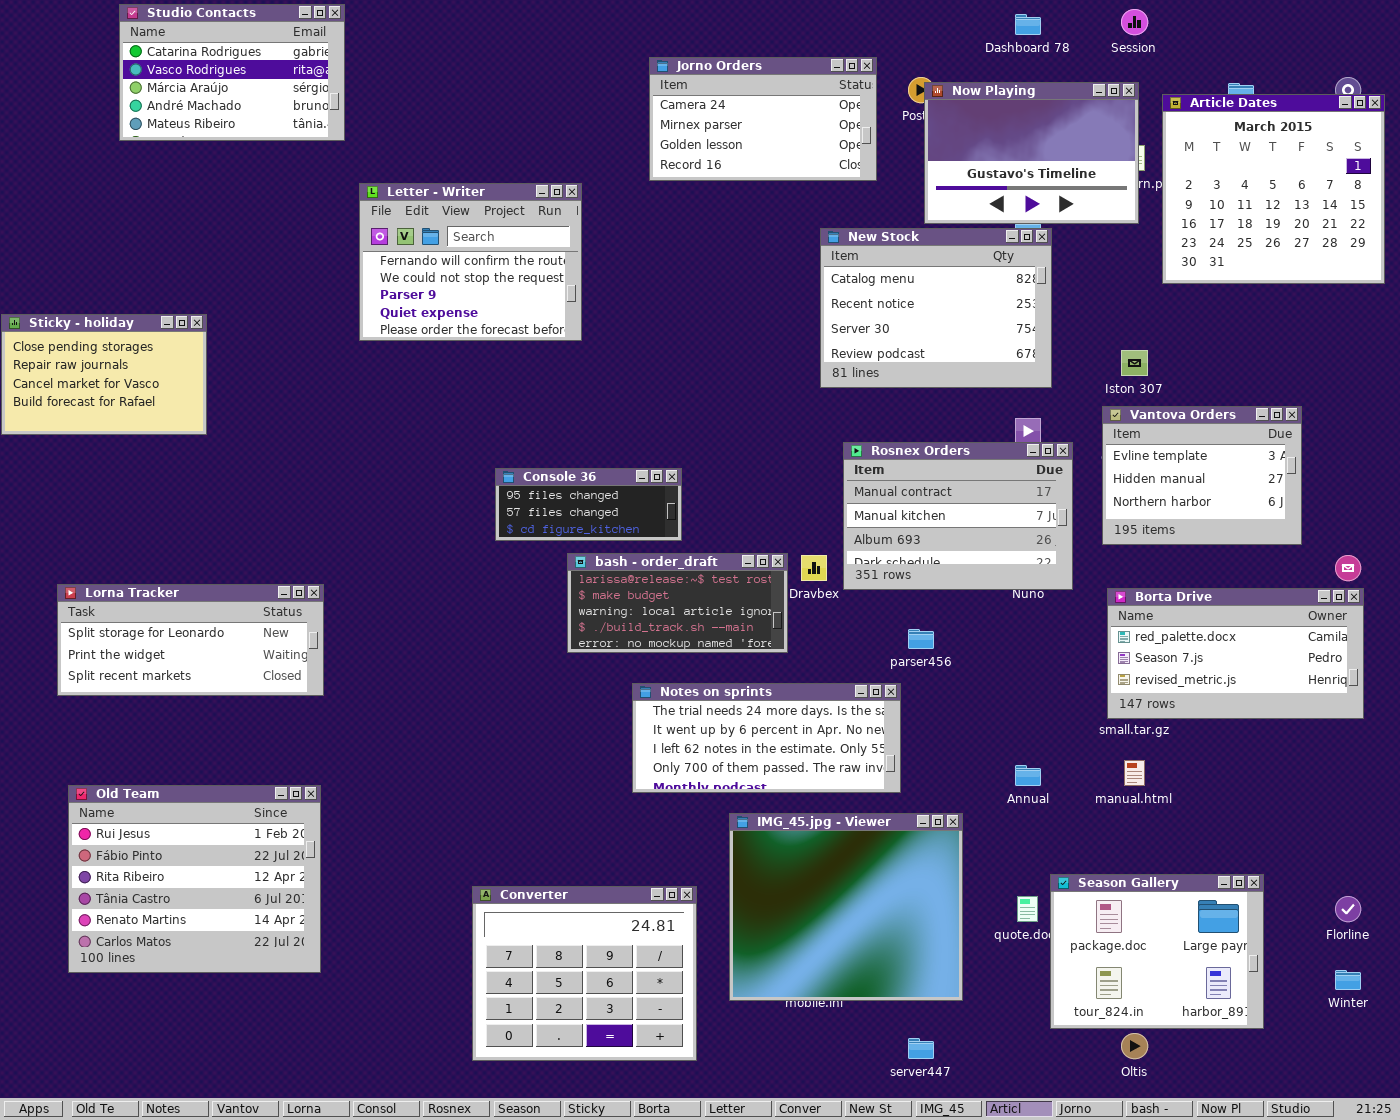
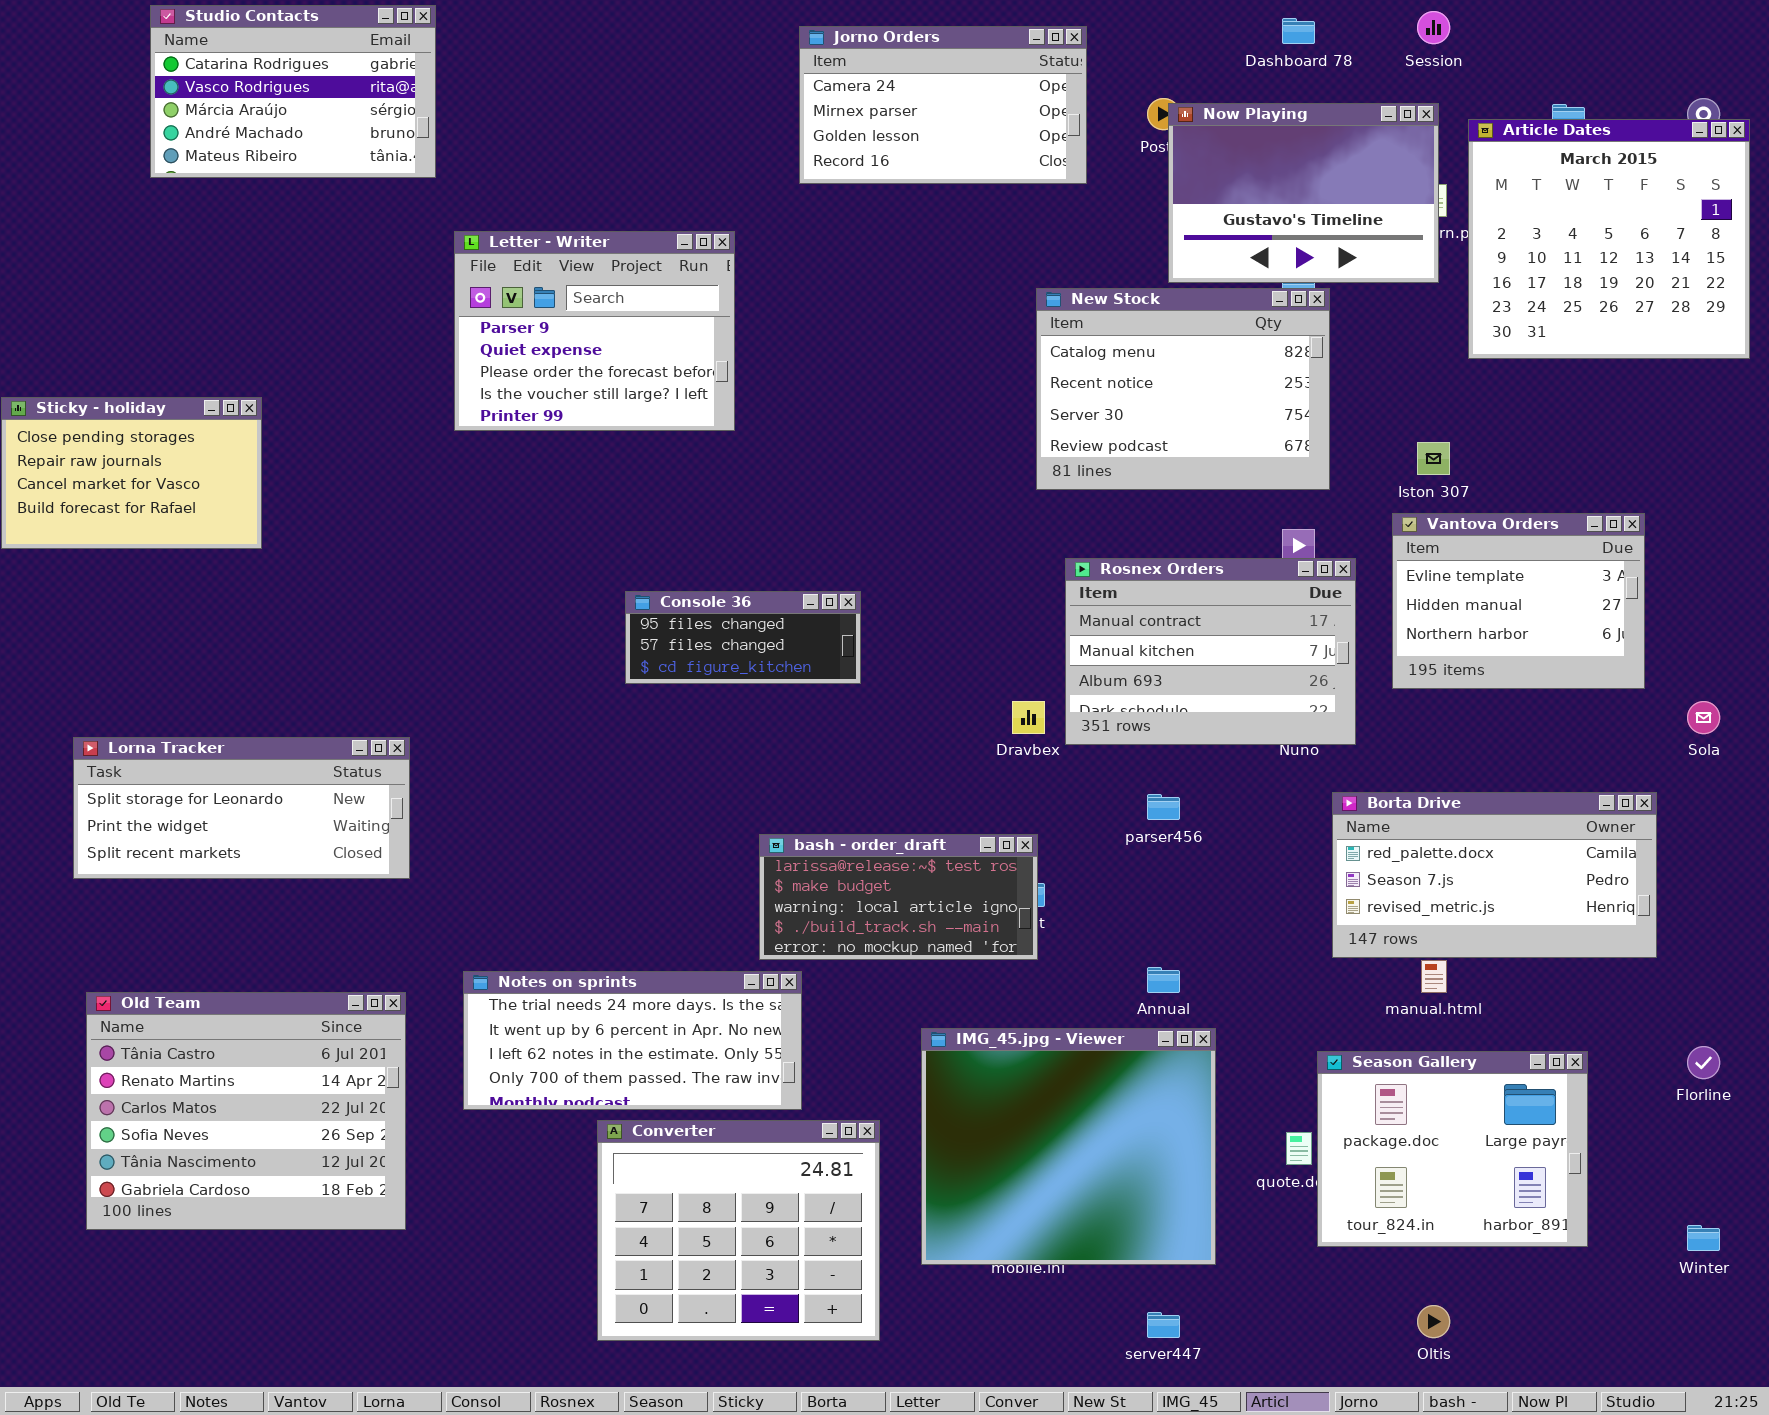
Jorno Orders: [649,57,877,181] -> [799,26,1087,184], moved
Letter - Writer: [359,183,582,341] -> [454,231,735,431], scrolled down 2 rows
bash - order_draft: [567,553,788,653] -> [759,834,1038,960], moved
Borta Drive: [1107,588,1364,719] -> [1332,792,1657,958], moved
Notes on sprints: [632,683,901,793] -> [463,971,802,1110], moved
Annual: [1015,765,1041,786] -> [1147,967,1180,993], moved
Old Team: [68,785,321,973] -> [86,992,406,1230], scrolled down 3 rows
Season Gallery: [1050,874,1264,1029] -> [1317,1051,1588,1247], moved
Florline: [1335,896,1361,922] -> [1687,1046,1720,1079], moved

